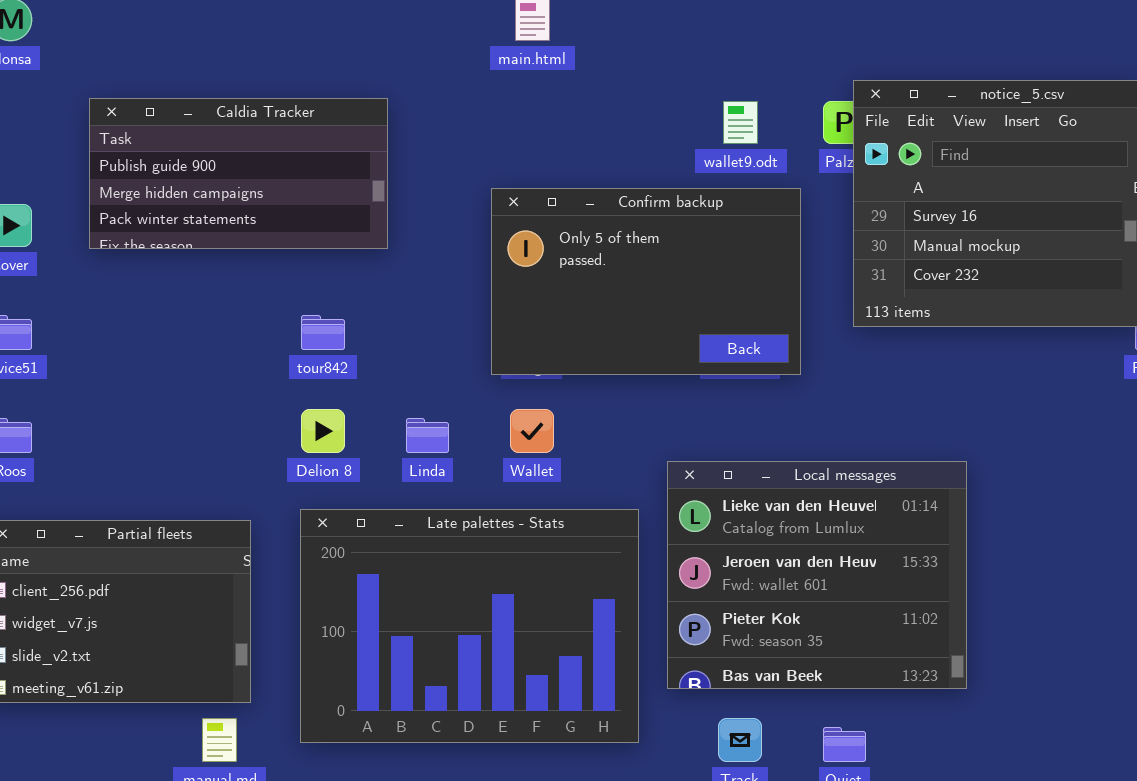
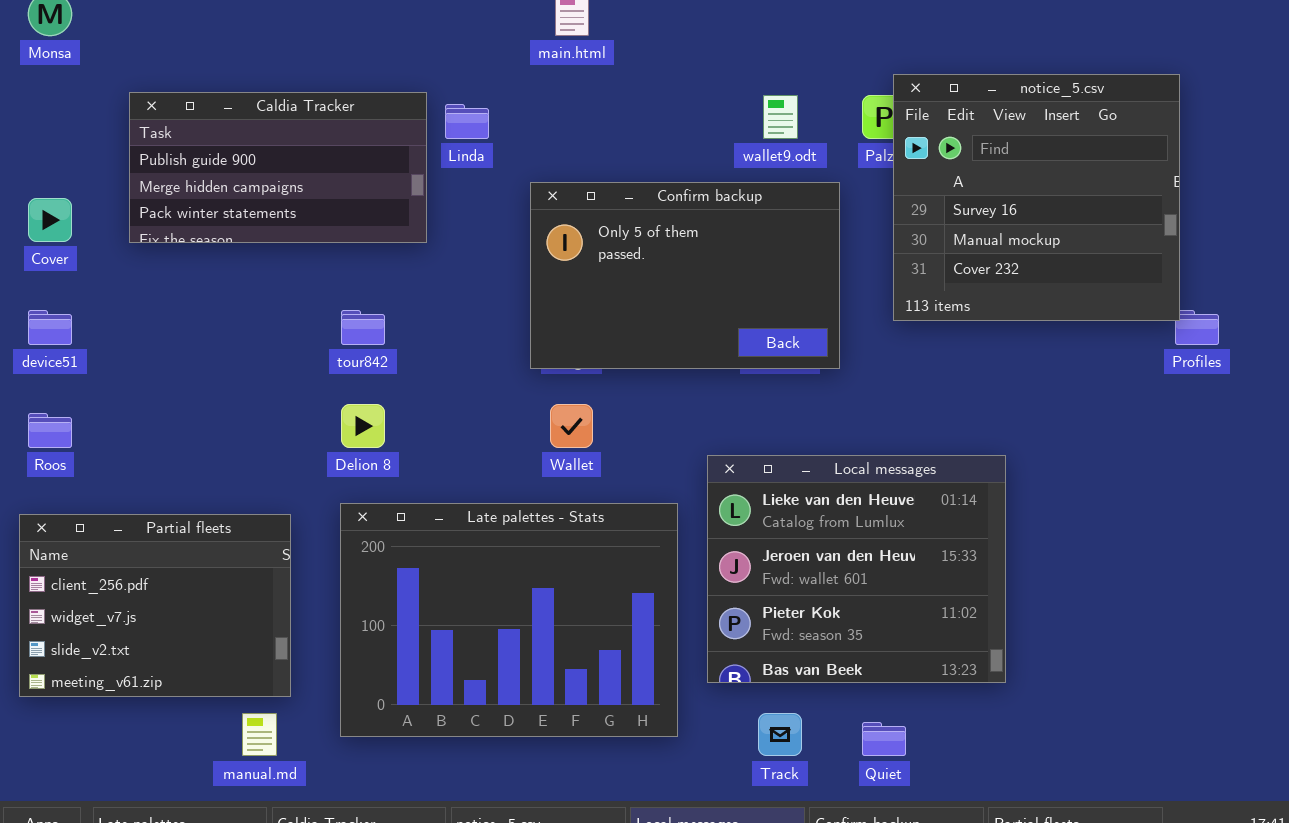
Linda: [406,418,449,453] -> [445,104,489,139], moved

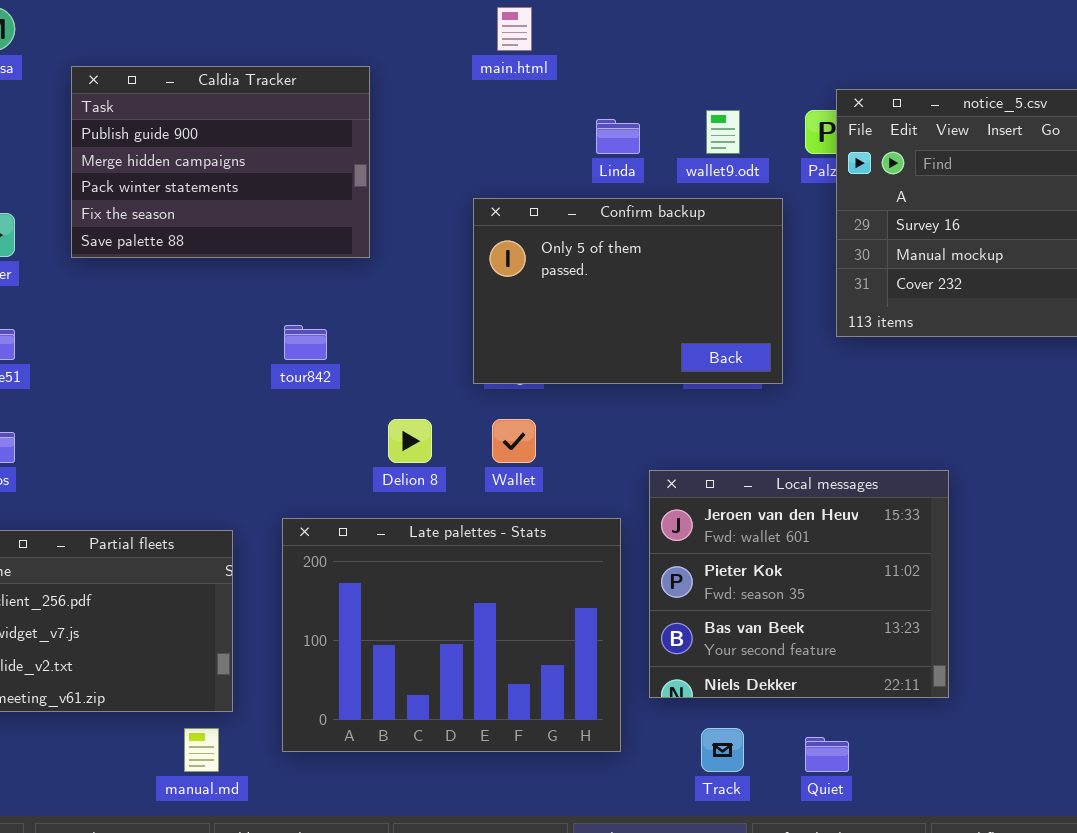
Caldia Tracker: [129,92,427,243] -> [71,66,370,258], resized
Linda: [445,104,489,139] -> [596,119,640,154], moved
Delion 8: [341,404,385,448] -> [388,419,432,463], moved
Local messages: [707,455,1006,683] -> [649,470,949,698], scrolled down 1 row

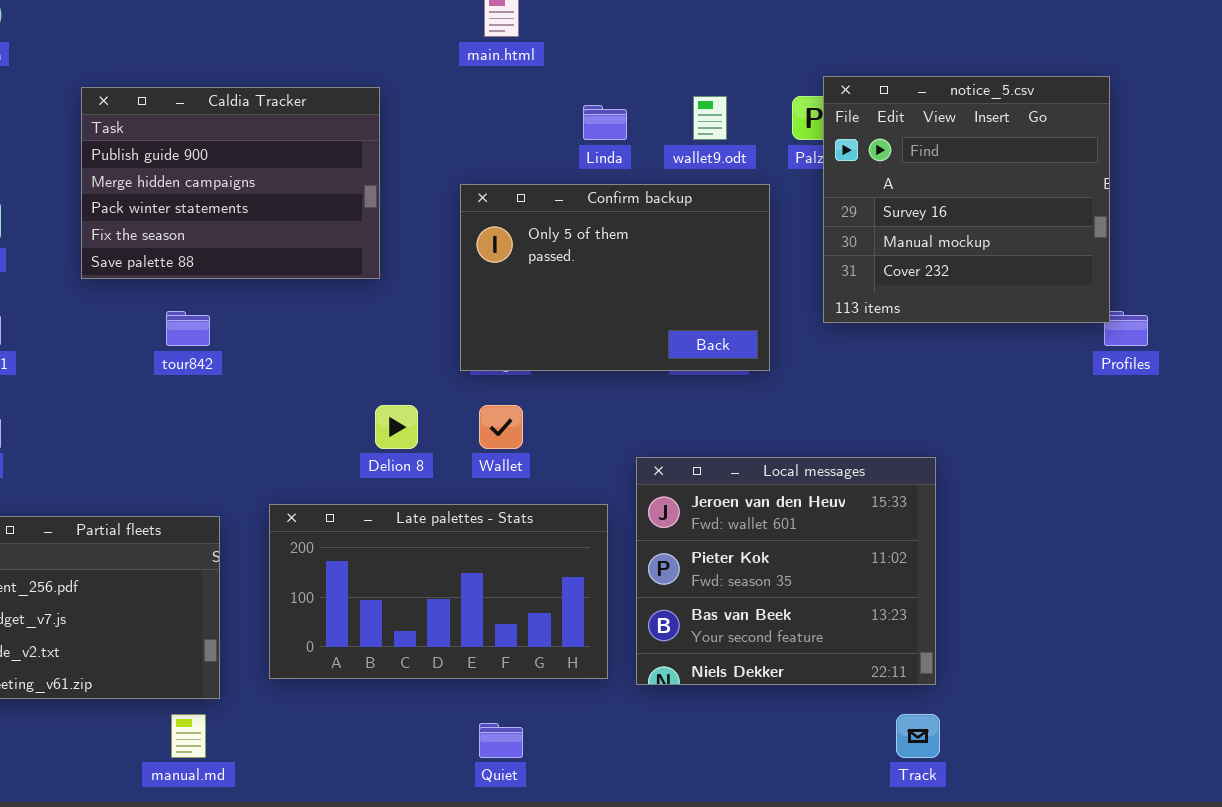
Caldia Tracker: [71,66,370,258] -> [81,87,380,279], moved
tour842: [284,325,327,360] -> [166,311,210,346], moved
Late palettes - Stats: [282,518,621,752] -> [269,504,608,679], resized
Track: [701,728,744,772] -> [896,714,940,758], moved
Quiet: [805,737,849,772] -> [479,723,523,758], moved

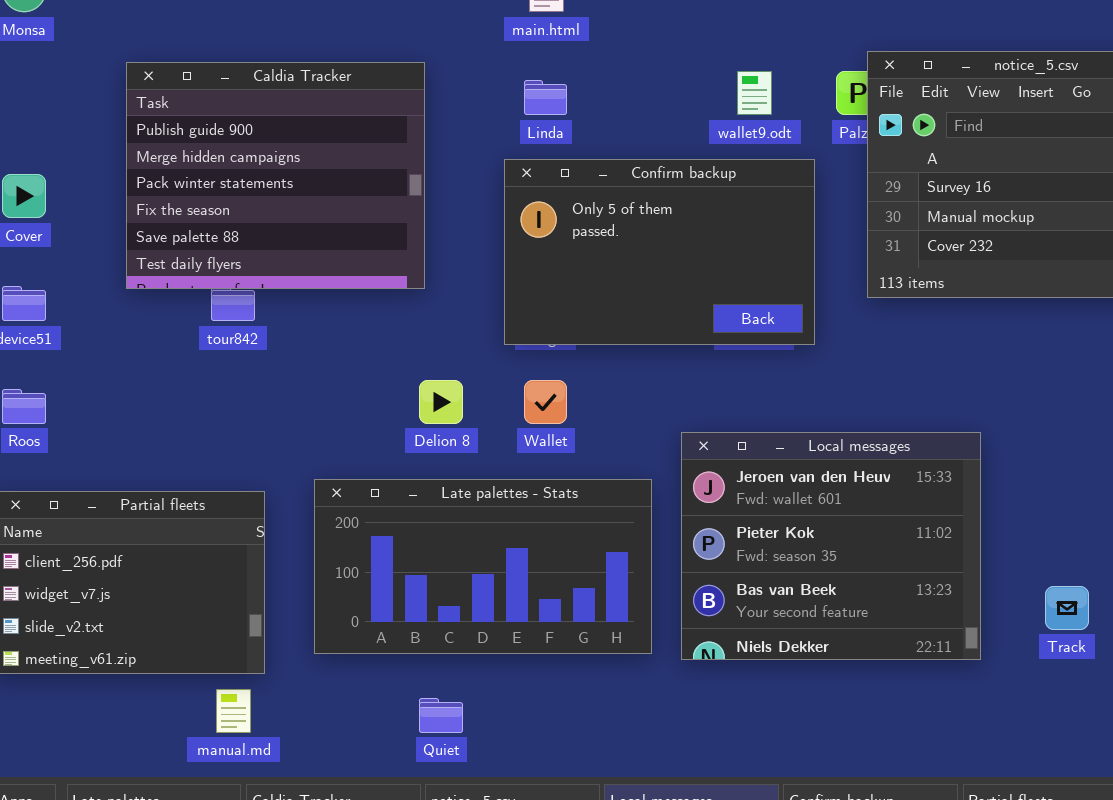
Caldia Tracker: [81,87,380,279] -> [126,62,425,289], resized
Linda: [583,105,627,140] -> [524,80,567,115], moved
Track: [896,714,940,758] -> [1045,586,1089,630], moved
Quiet: [479,723,523,758] -> [419,698,463,733], moved

